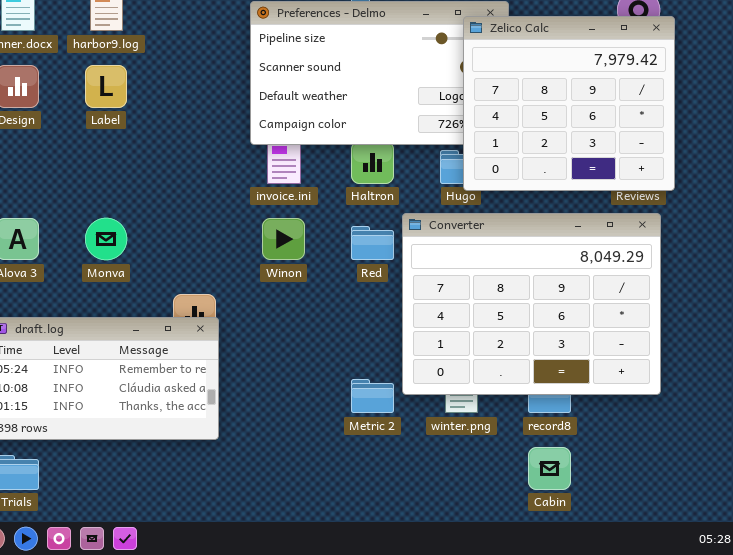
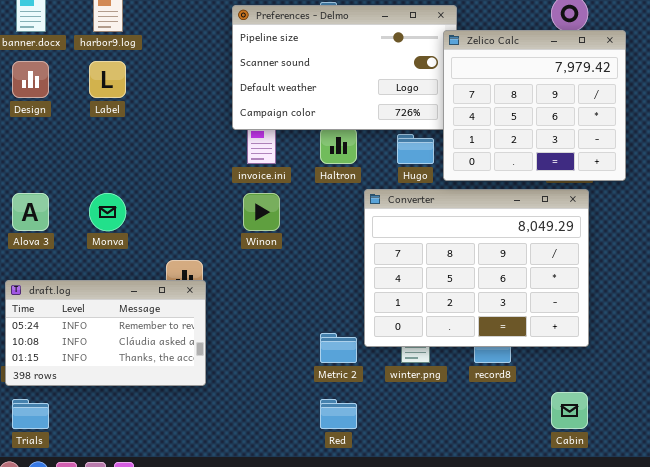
Zelico Calc: [463,16,675,191] -> [443,30,626,181], moved
Red: [351,226,394,260] -> [320,399,357,429], moved
Cabin: [528,447,571,490] -> [551,392,588,429], moved

